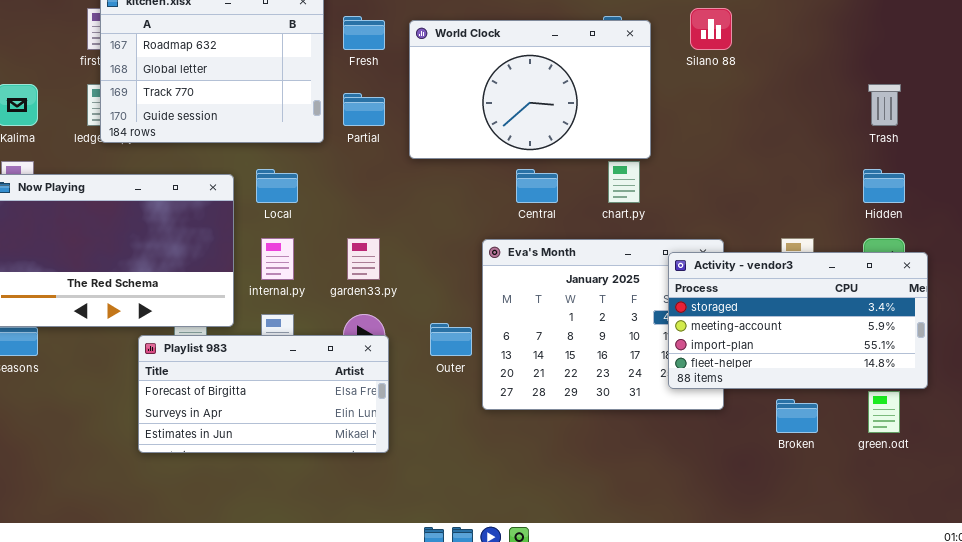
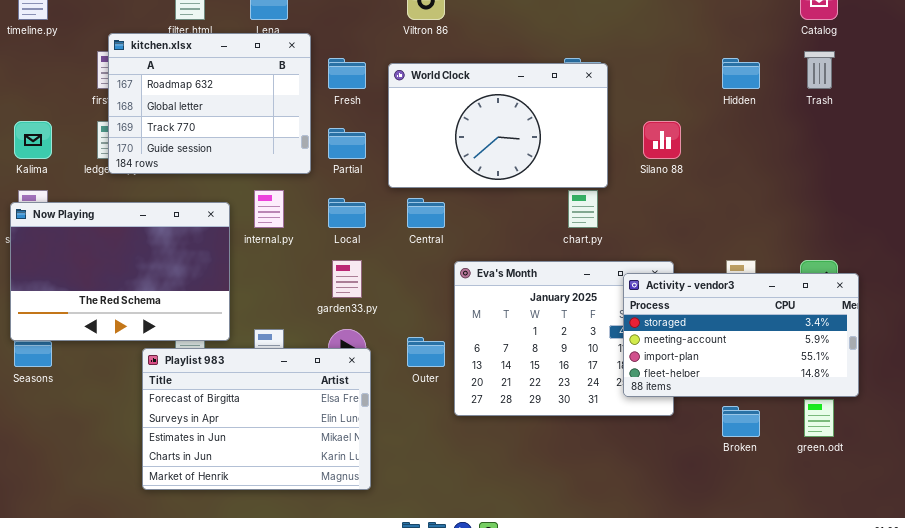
Silano 88: [690,8,732,50] -> [643,121,681,159], moved
Trash: [868,84,901,126] -> [804,51,835,89], moved
Local: [256,169,298,203] -> [328,198,366,228], moved
Central: [516,169,558,203] -> [407,198,445,228], moved
Hidden: [863,169,905,203] -> [722,58,760,89], moved
internal.py: [261,238,294,280] -> [254,190,284,228], moved
Playlist 983: [138,335,389,453] -> [142,348,371,490], resized

